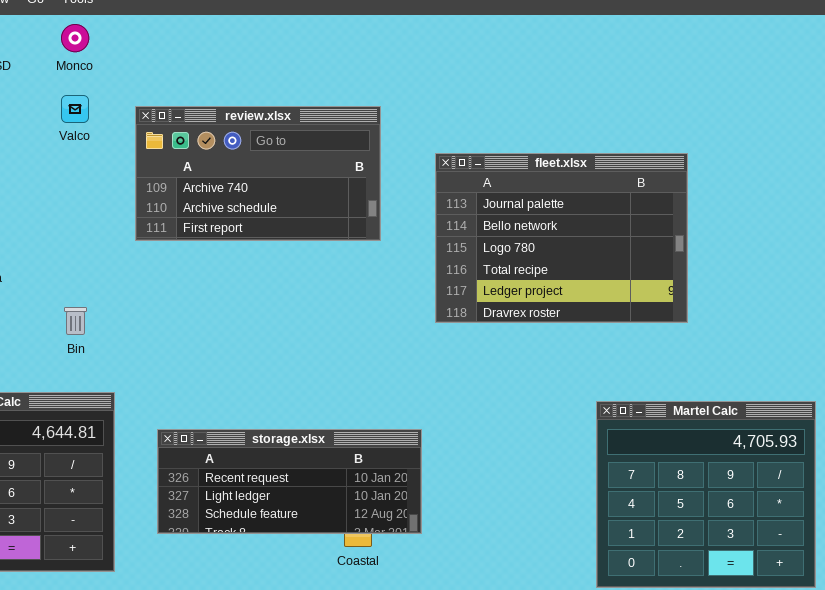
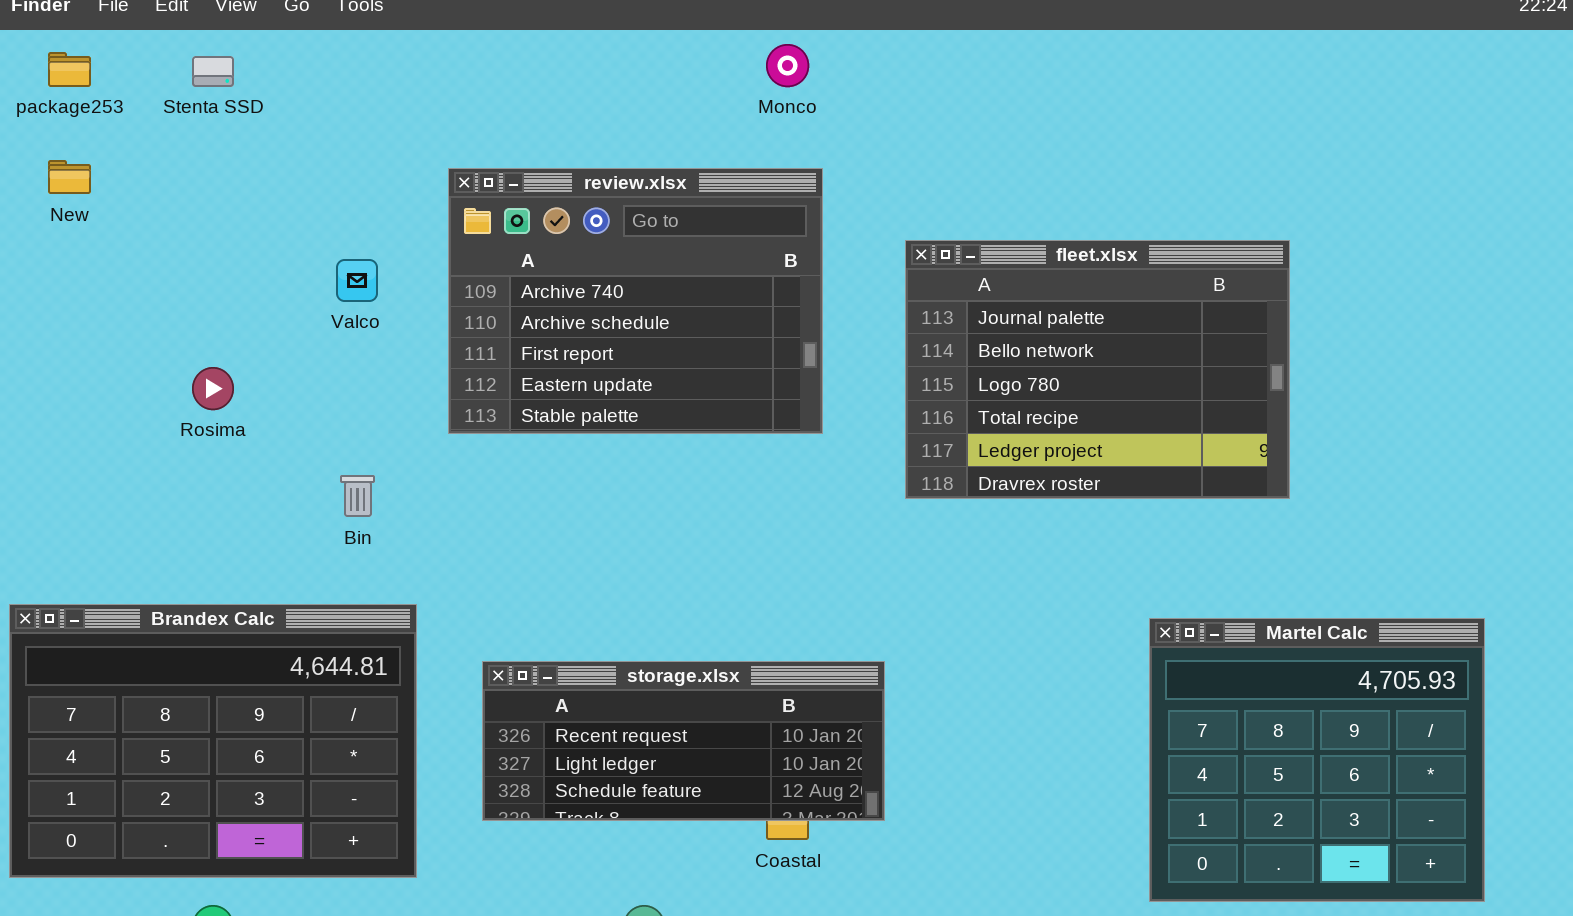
Monco: [61,24,89,52] -> [766,44,809,87], moved
Valco: [61,95,89,123] -> [336,259,378,302], moved
review.xlsx: [135,106,381,241] -> [448,168,823,434], resized

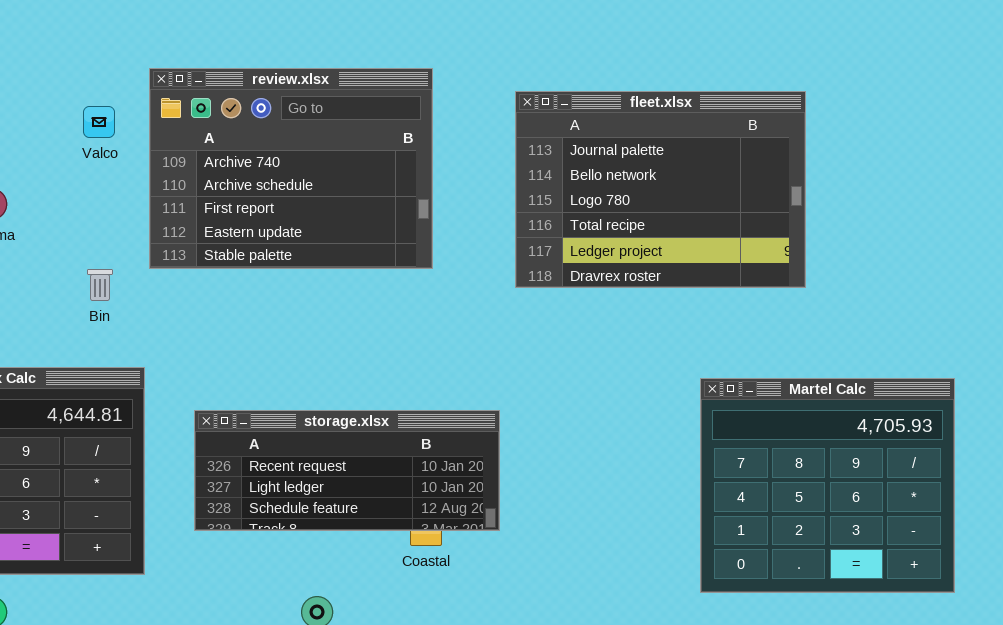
review.xlsx: [448,168,823,434] -> [149,68,433,269], moved

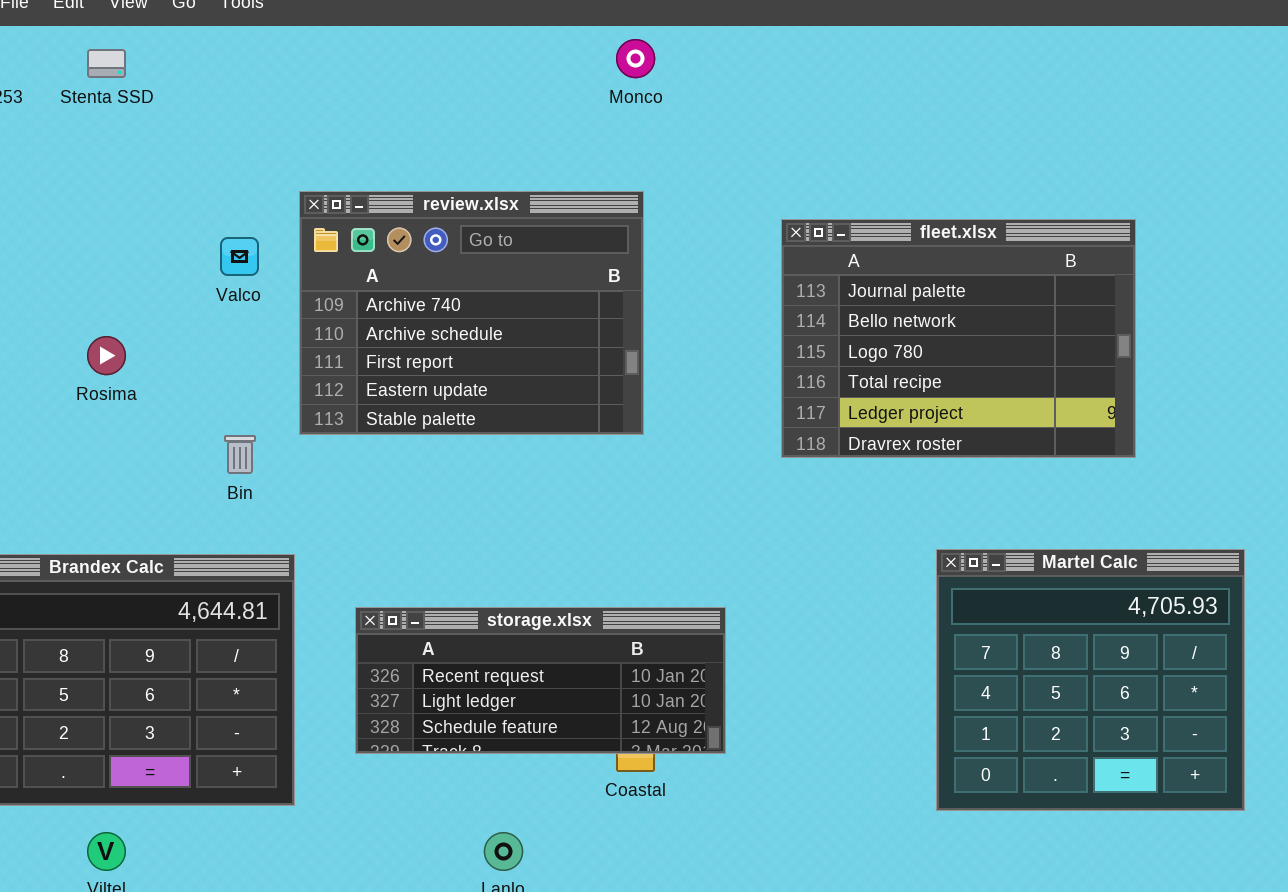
fleet.xlsx: [515,91,806,288] -> [781,219,1136,458], moved
Martel Calc: [700,378,955,593] -> [936,549,1245,811], moved

